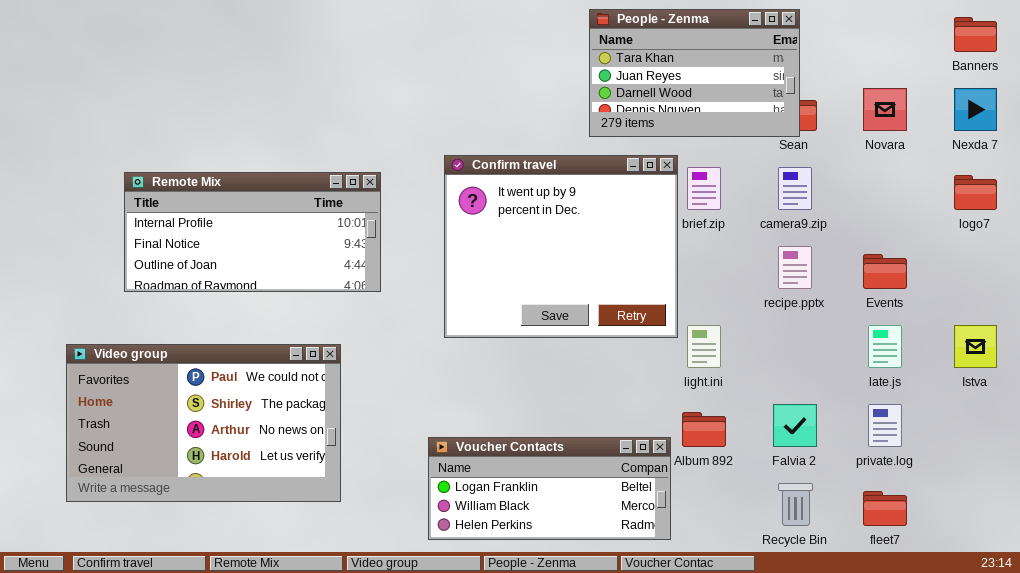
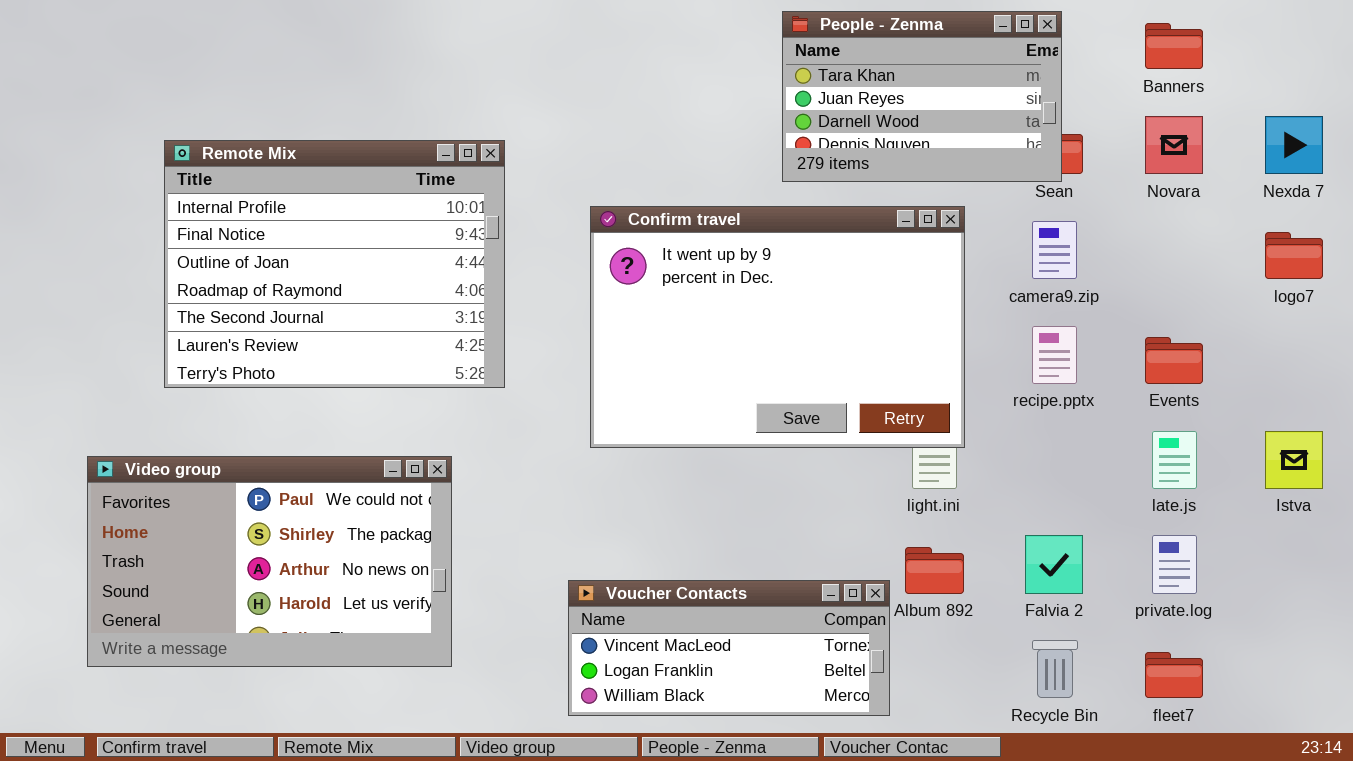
Banners: [954,17,997,52] -> [1145,23,1203,69], moved
Confirm travel: [444,155,678,338] -> [590,206,965,448], resized
Remote Mix: [124,172,381,292] -> [164,140,505,388], resized
Voucher Contacts: [428,437,671,540] -> [568,580,890,716], scrolled up 1 row

